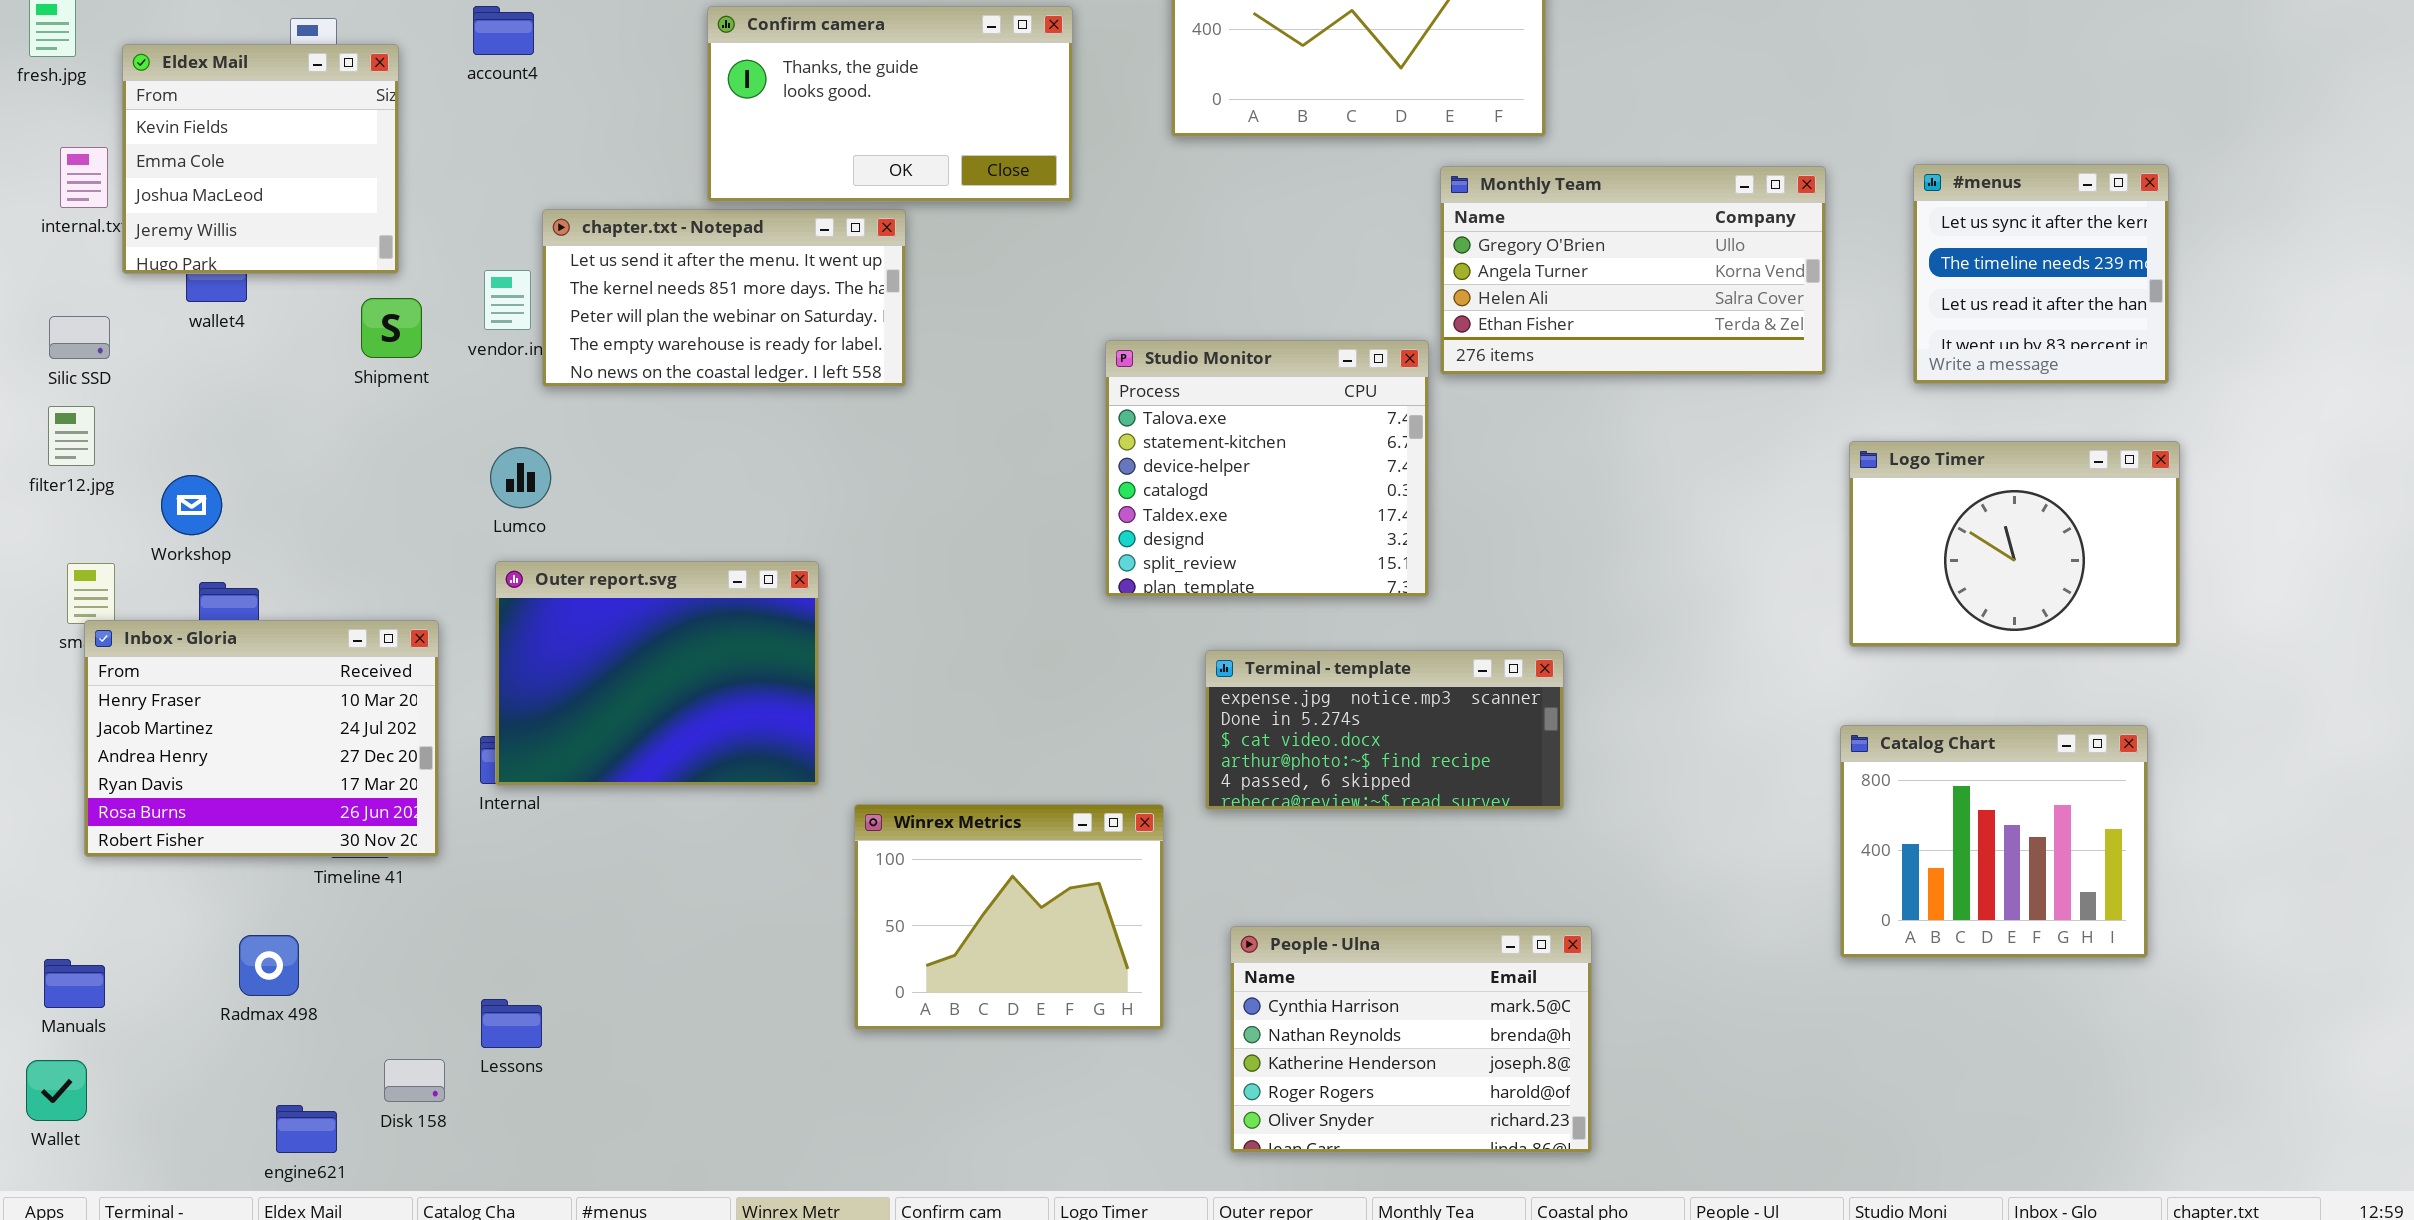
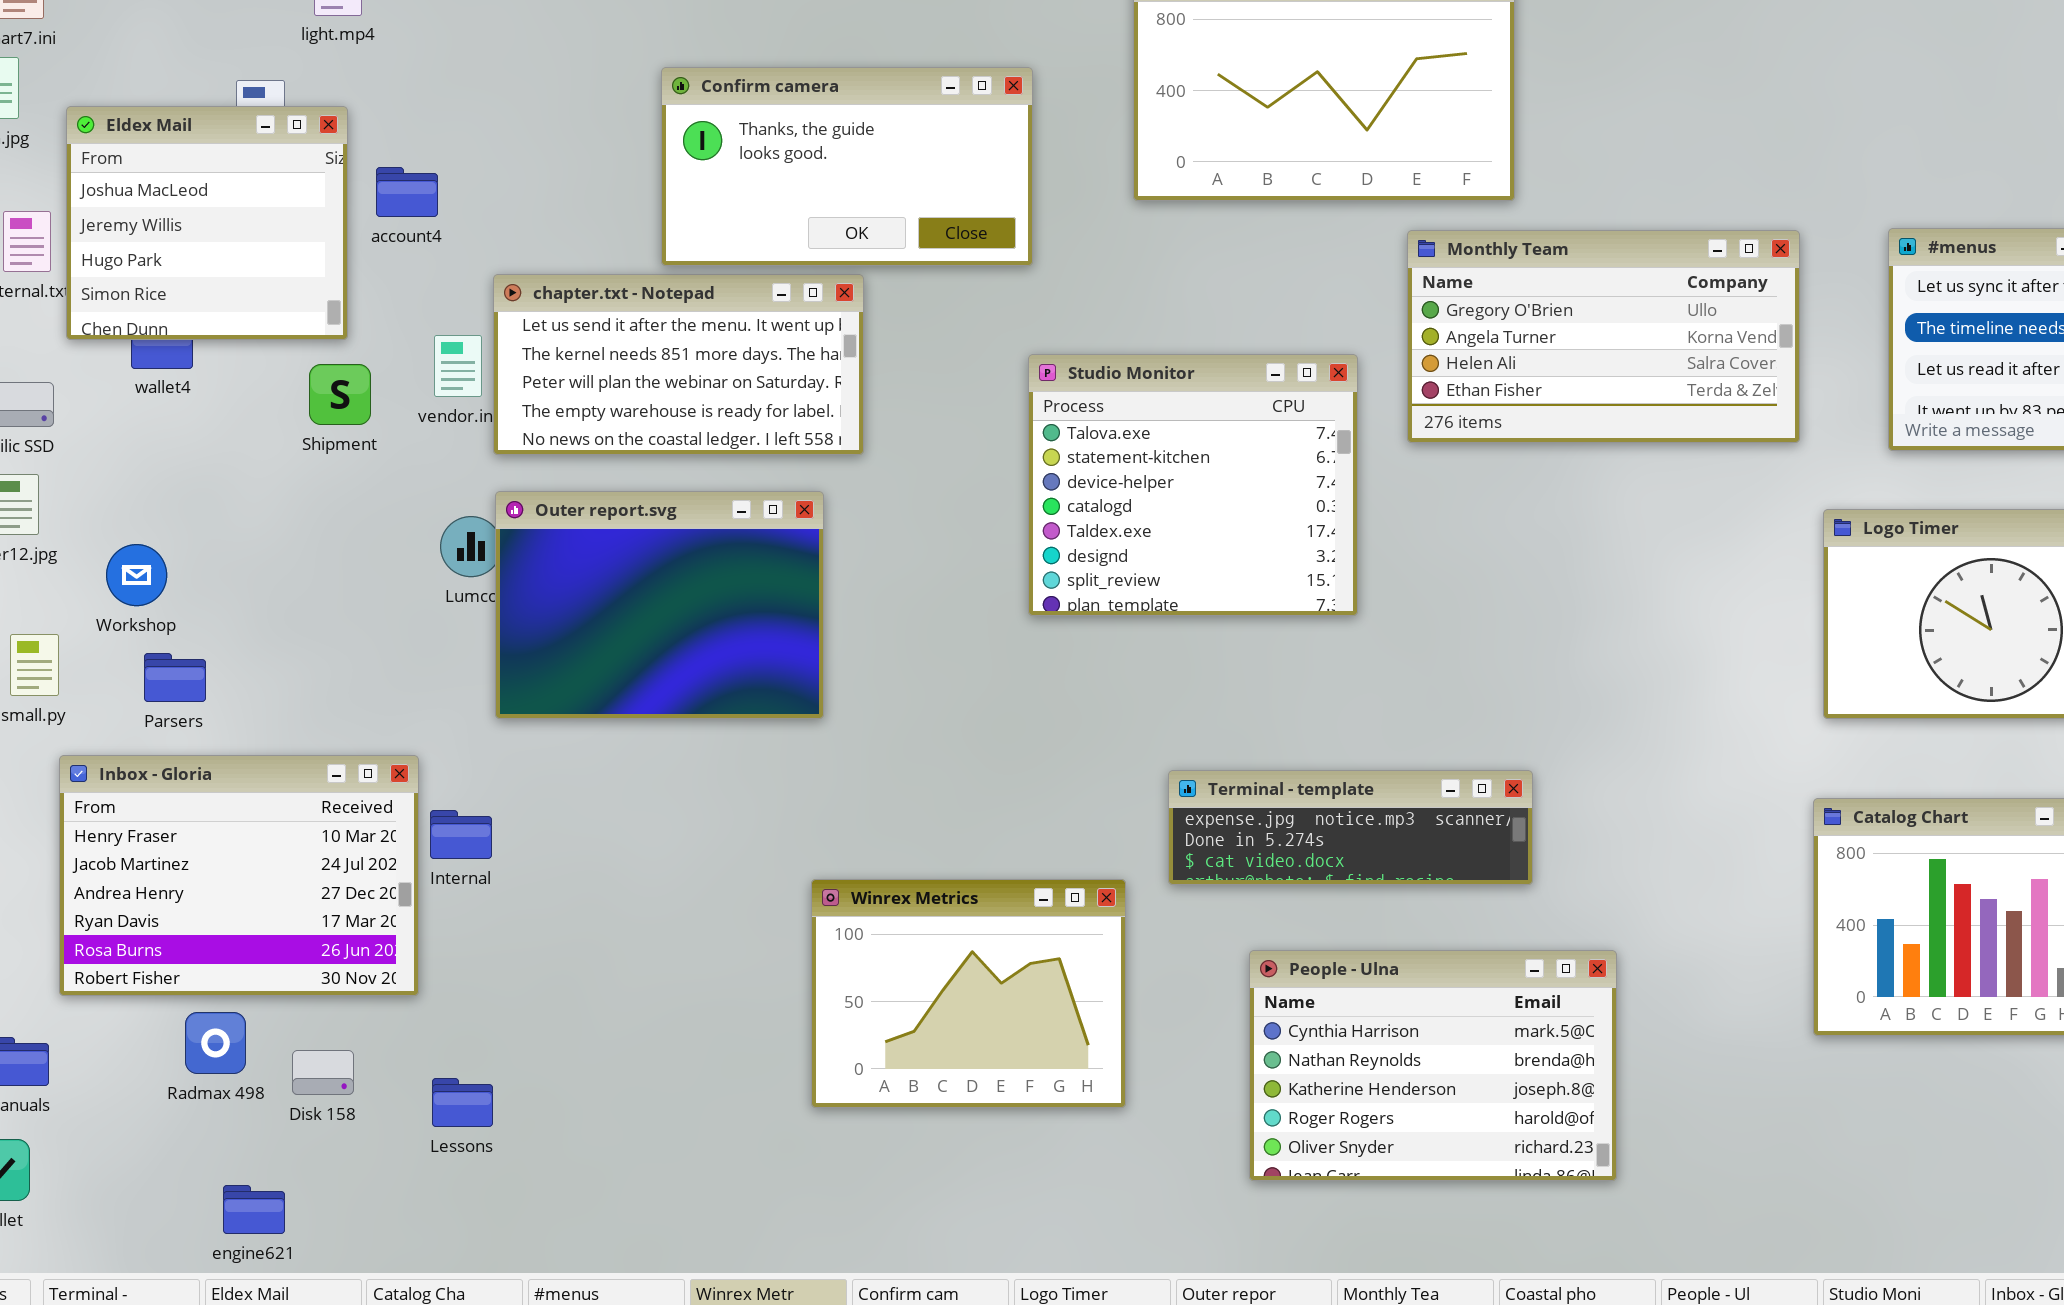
account4: [473,6,534,55] -> [376,167,438,217], moved
Eldex Mail: [122,44,399,274] -> [66,106,348,340], scrolled down 2 rows
Studio Monitor: [1105,340,1429,597] -> [1028,354,1358,616], moved
Outer report.svg: [495,561,819,786] -> [495,491,824,719], moved
Inbox - Gloria: [84,620,439,857] -> [59,755,419,996], moved
Terminal - template: [1205,650,1564,810] -> [1168,770,1533,885], resized
People - Ulna: [1230,926,1592,1153] -> [1249,950,1617,1181], moved
Disk 158: [384,1059,445,1102] -> [292,1050,354,1095], moved

